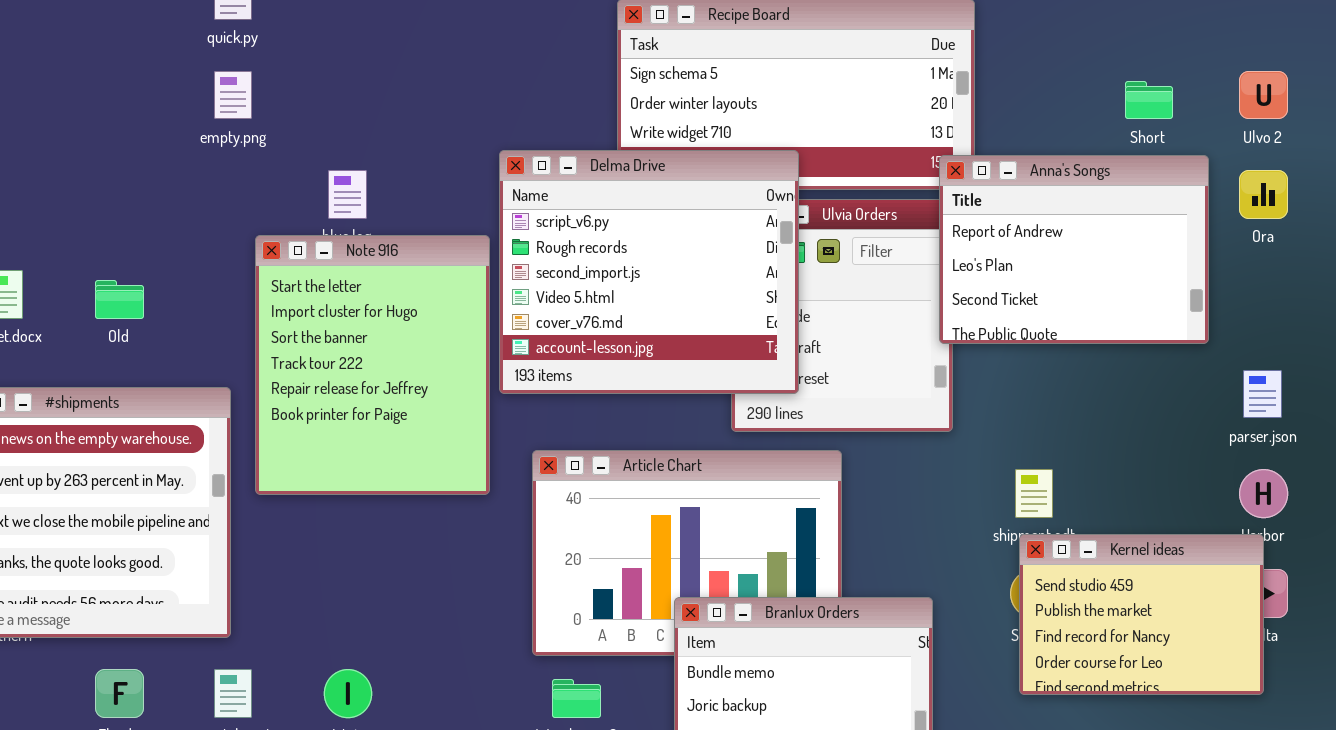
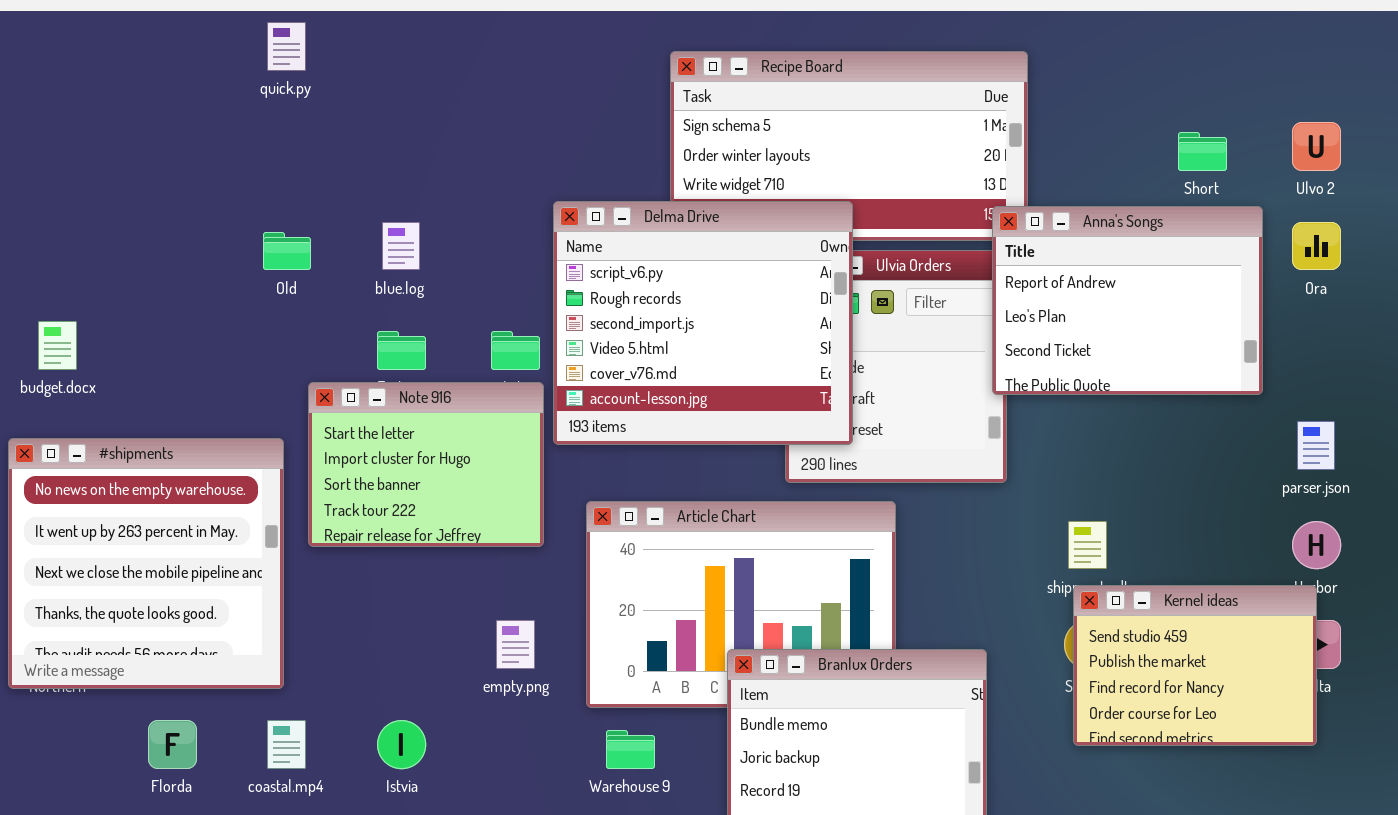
empty.png: [214,71,252,119] -> [496,620,535,669], moved
Note 916: [255,235,490,495] -> [308,382,544,547], resized
Old: [95,280,144,319] -> [263,232,311,270], moved

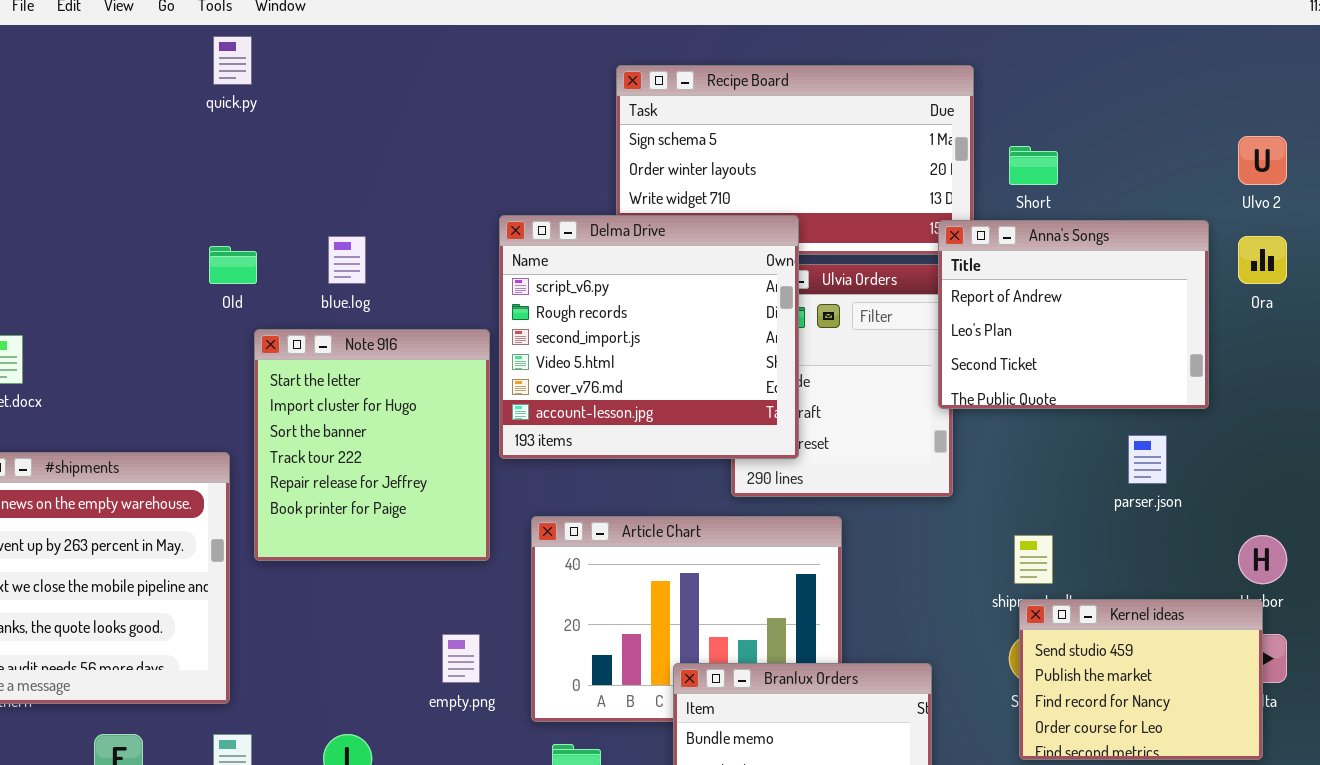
Short: [1178,132,1227,171] -> [1009,146,1058,185], moved
Note 916: [308,382,544,547] -> [254,329,490,561], resized
parser.json: [1297,421,1335,470] -> [1128,435,1167,484], moved

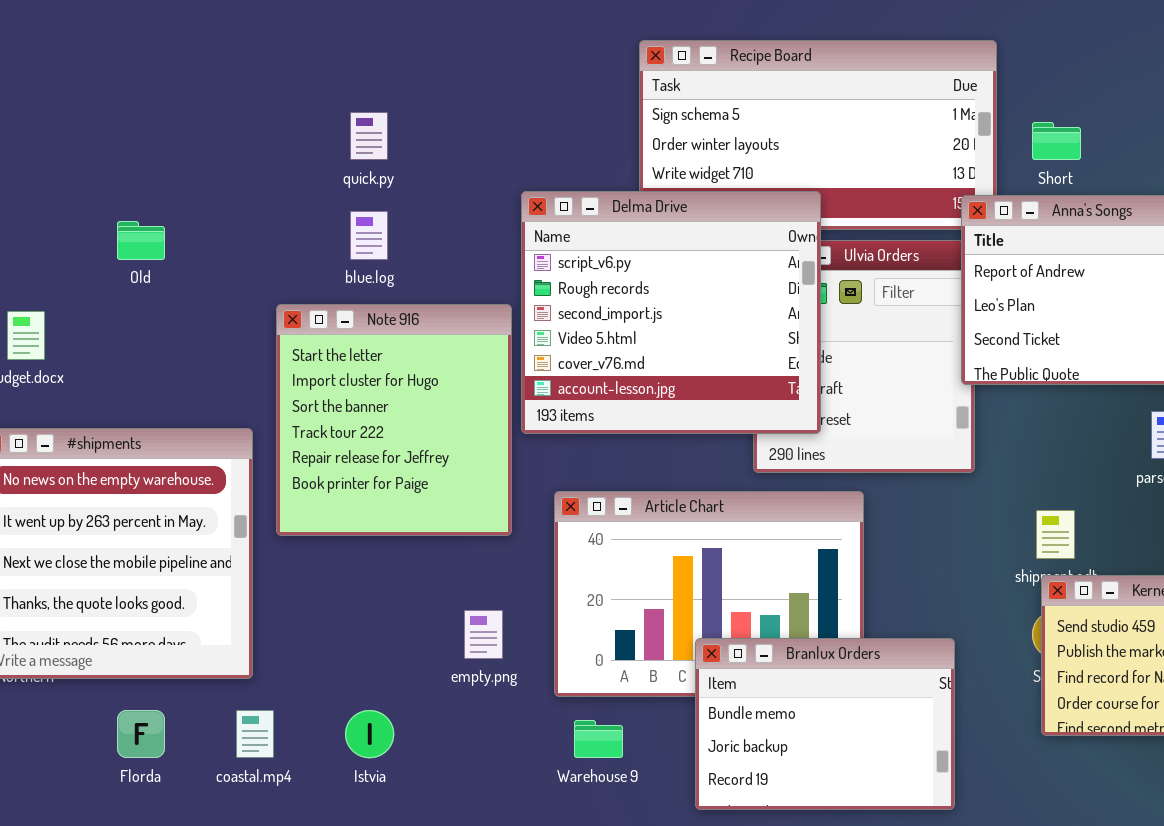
quick.py: [213,36,252,85] -> [350,112,388,160], moved
Old: [209,246,257,284] -> [117,221,165,260], moved

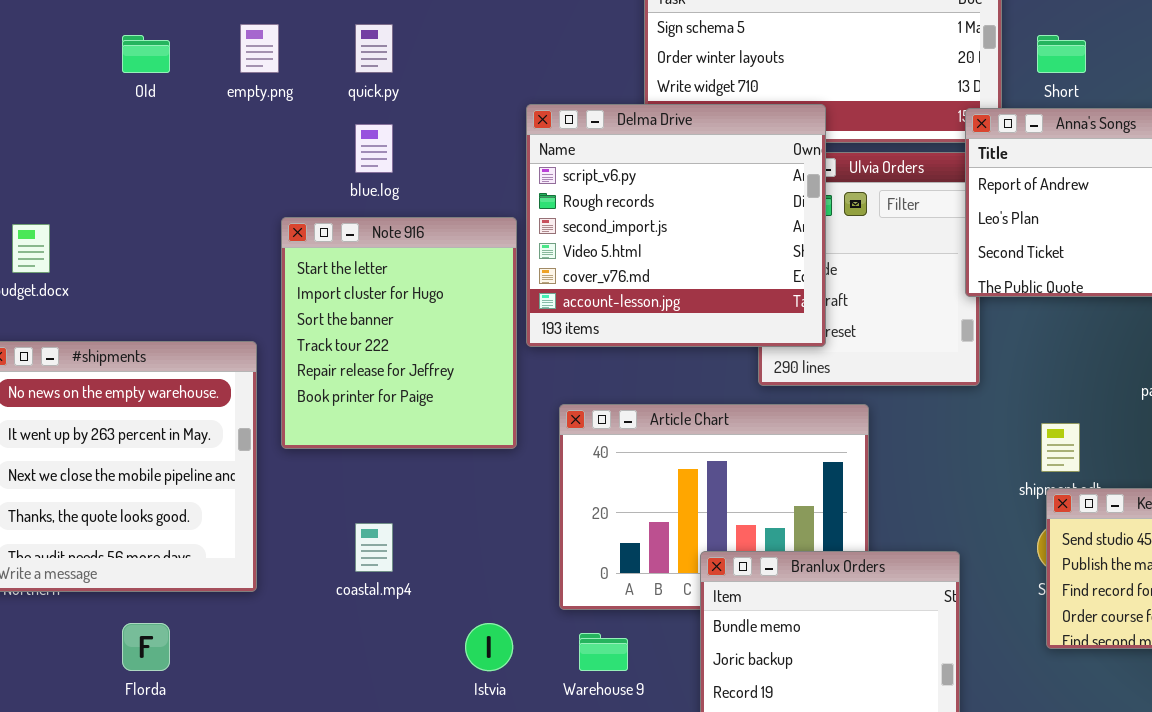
Old: [117,221,165,260] -> [122,35,170,73], moved
empty.png: [464,610,503,659] -> [240,24,279,73], moved
coastal.mp4: [236,710,274,758] -> [355,523,393,572], moved
Istvia: [345,710,394,758] -> [465,623,513,671], moved

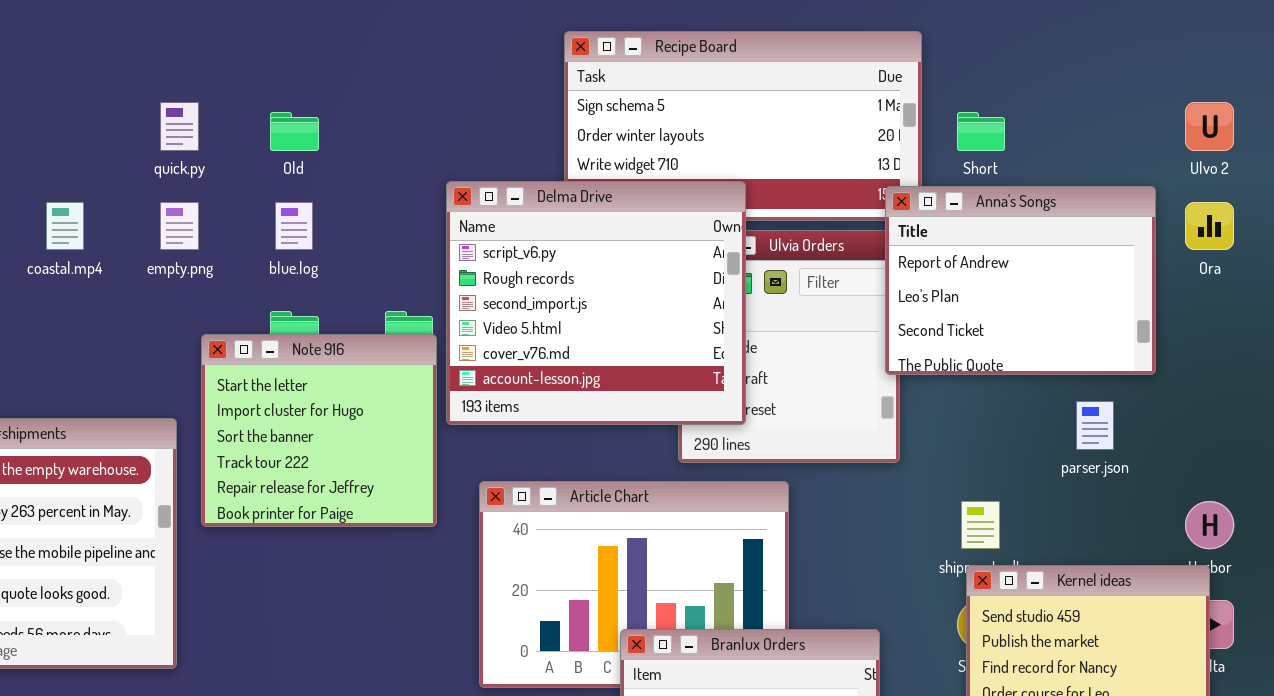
empty.png: [240,24,279,73] -> [160,202,199,250], moved
quick.py: [355,24,393,73] -> [160,102,199,151], moved
Old: [122,35,170,73] -> [270,112,319,151], moved
Note 916: [281,217,517,449] -> [201,334,437,527], resized
coastal.mp4: [355,523,393,572] -> [46,202,84,250], moved

